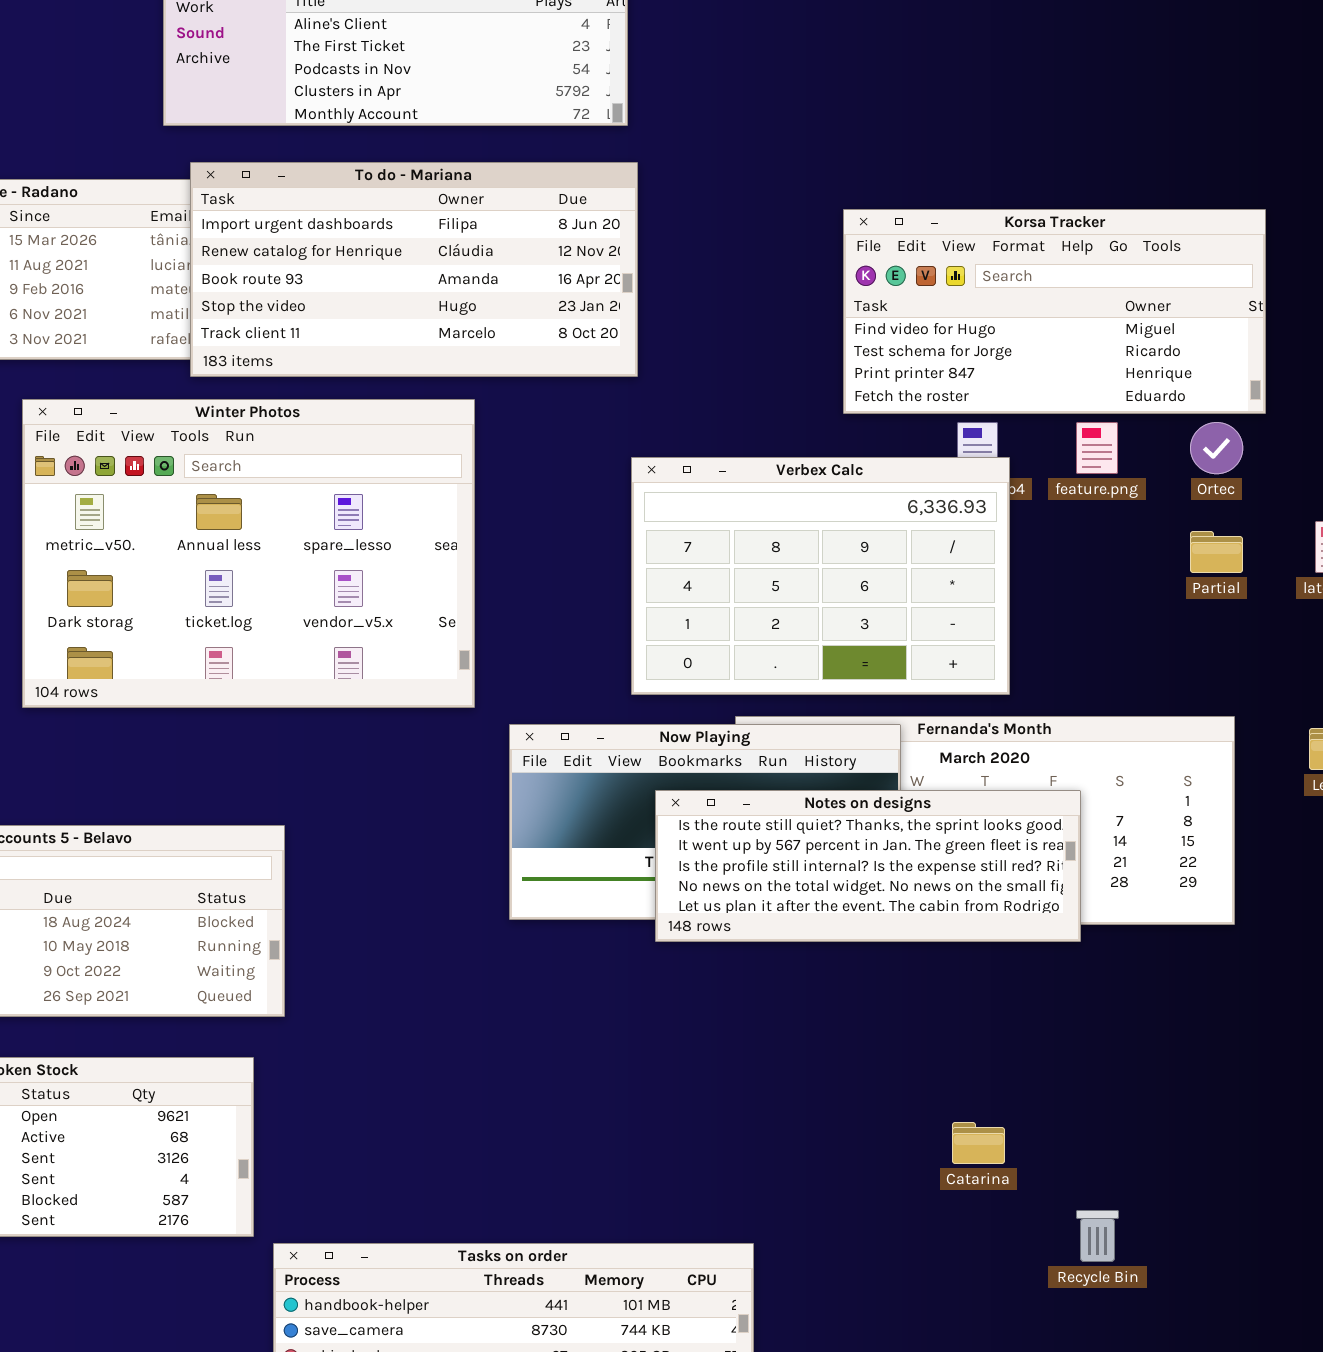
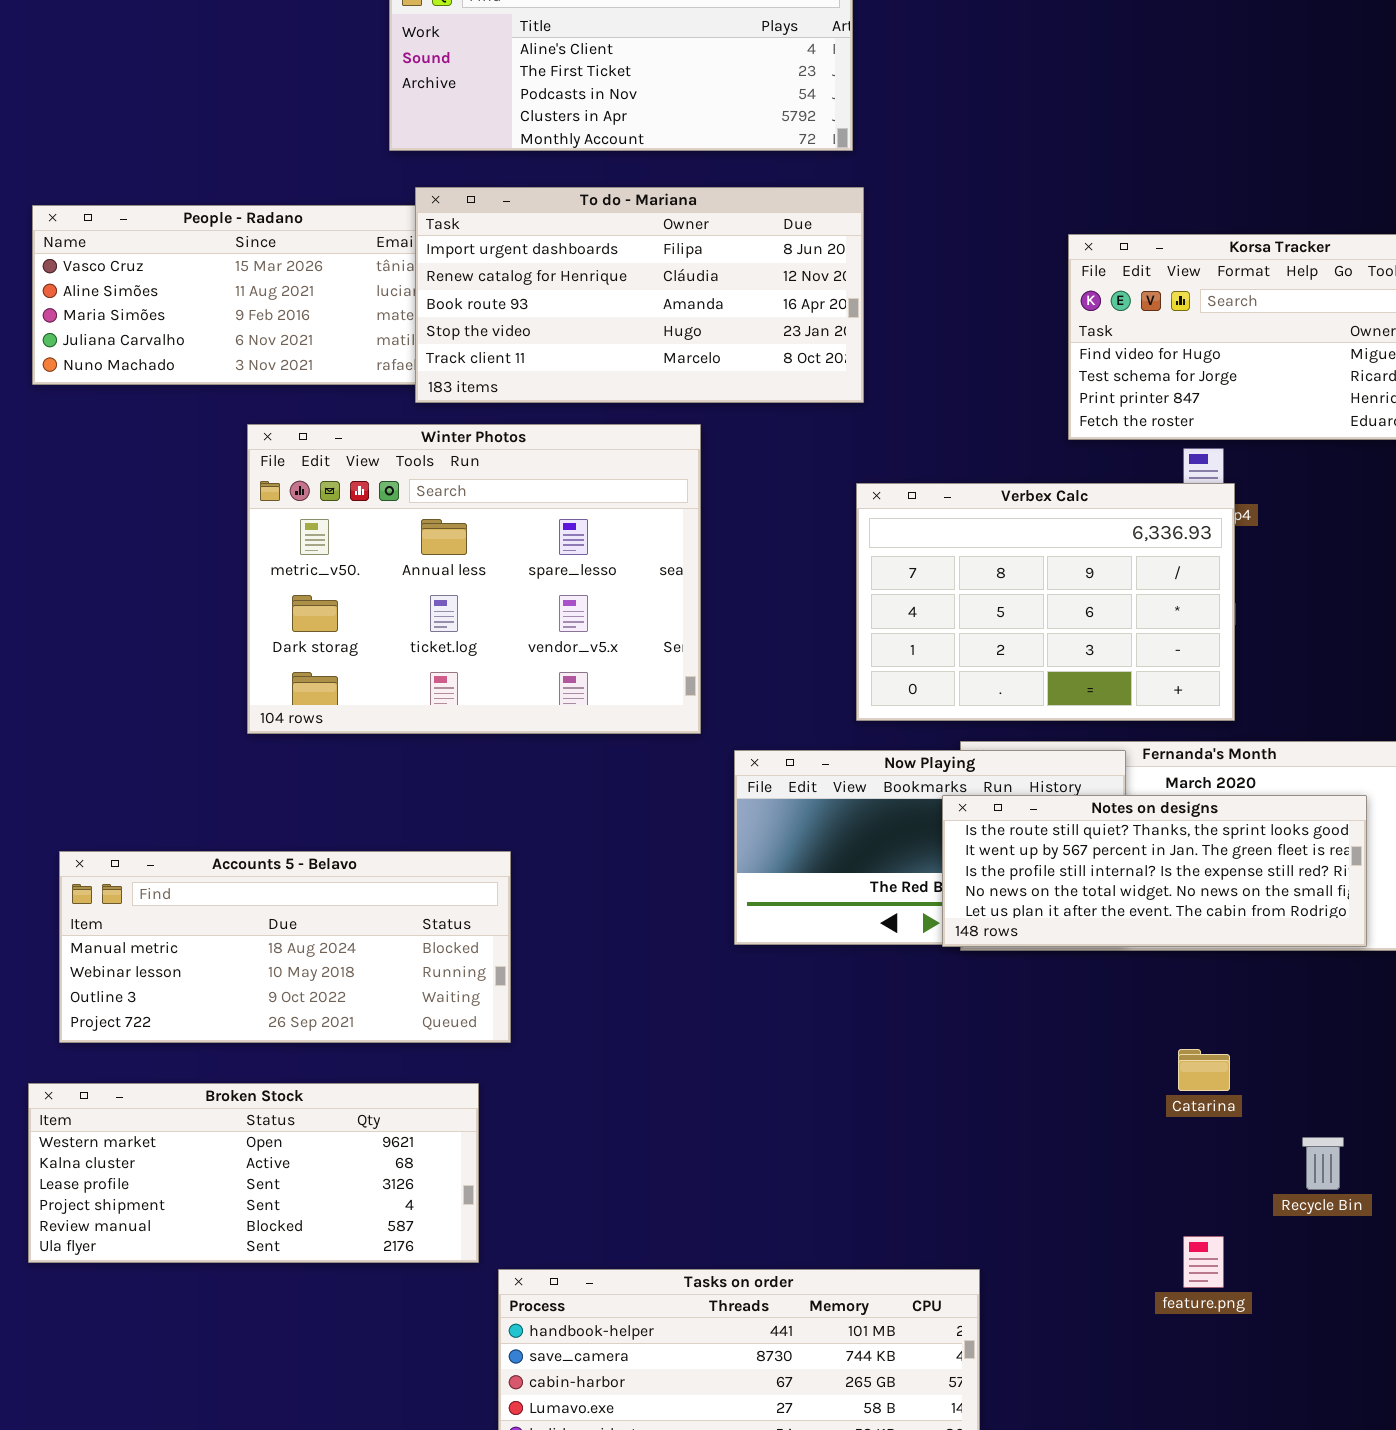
feature.png: [1076,422,1118,474] -> [1183,1236,1224,1288], moved
Notes on designs: [655,790,1081,942] -> [942,795,1367,947], moved
Catarina: [952,1122,1005,1164] -> [1178,1049,1230,1091], moved
Recycle Bin: [1076,1210,1119,1262] -> [1302,1137,1344,1190], moved

